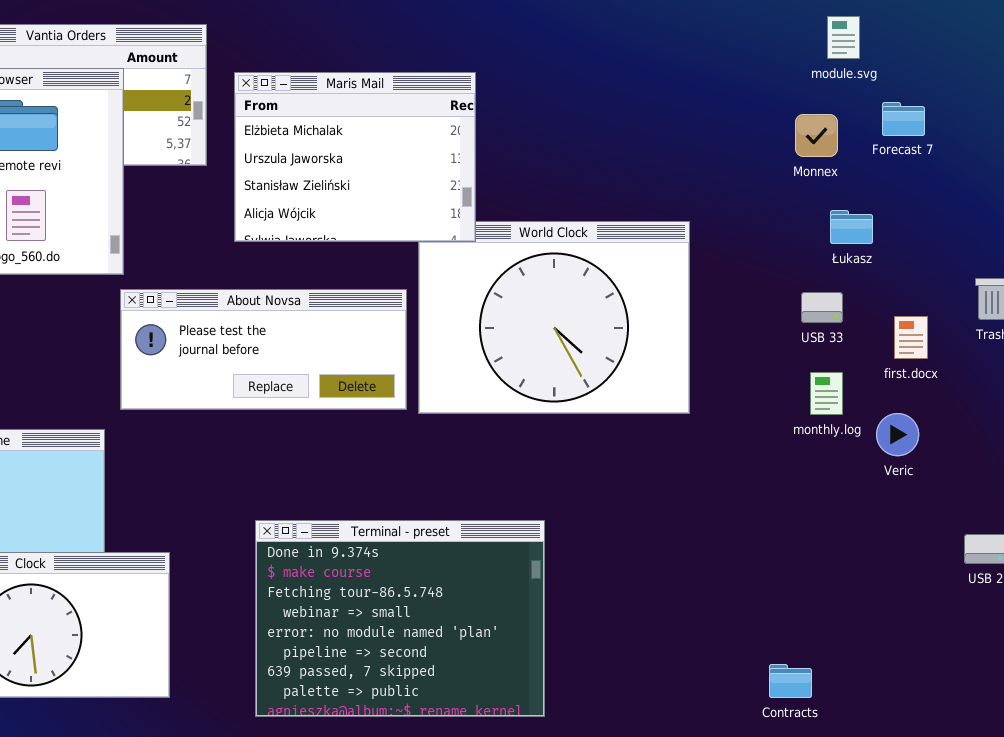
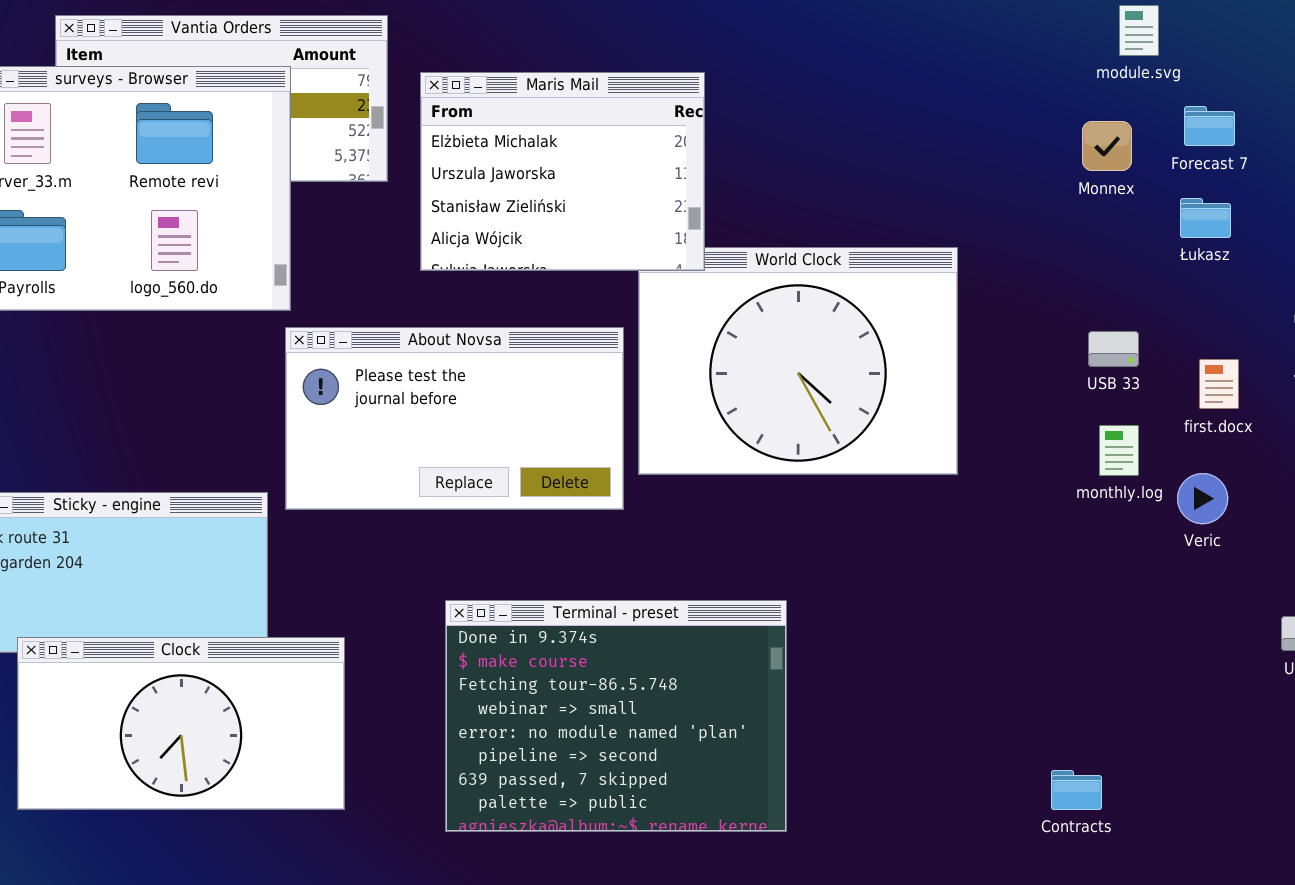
Łukasz: [830,210,873,244] -> [1180,198,1231,238], moved
About Novsa: [120,289,407,410] -> [285,327,624,510], resized

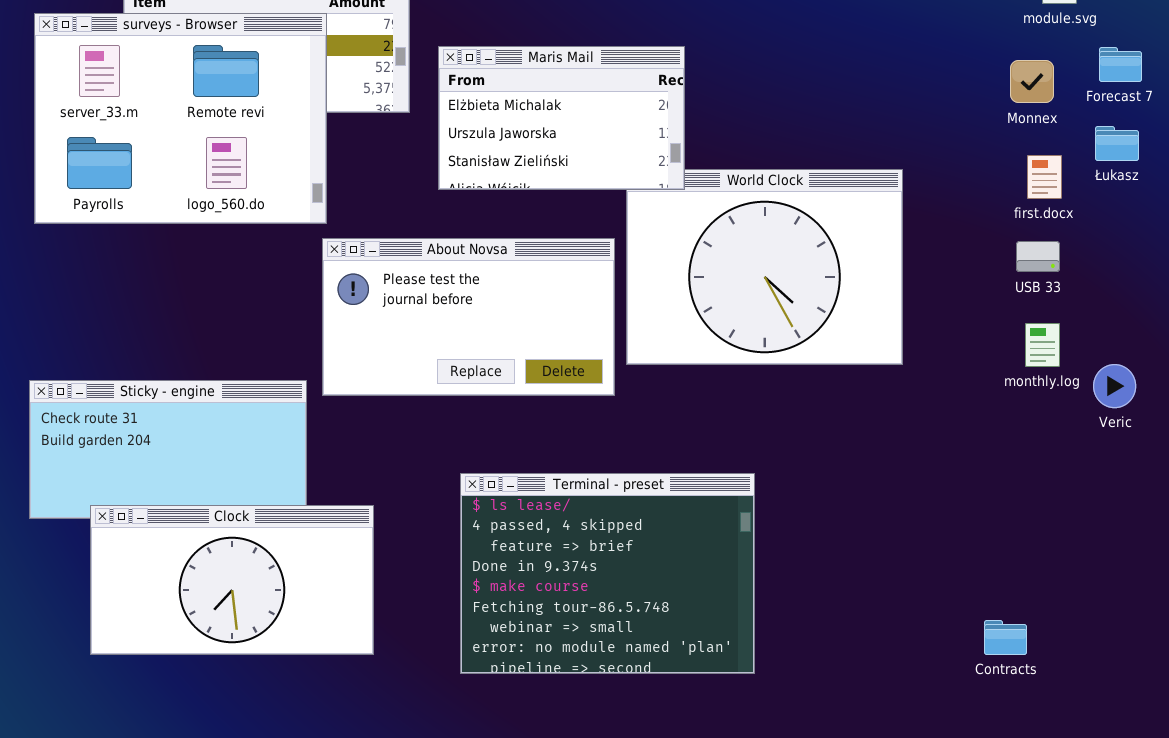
Maris Mail: [420,72,705,271] -> [438,46,685,190], resized
first.docx: [1199,359,1239,409] -> [1027,155,1062,199], moved
Terminal - preset: [445,600,787,832] -> [460,473,755,674], scrolled up 3 rows

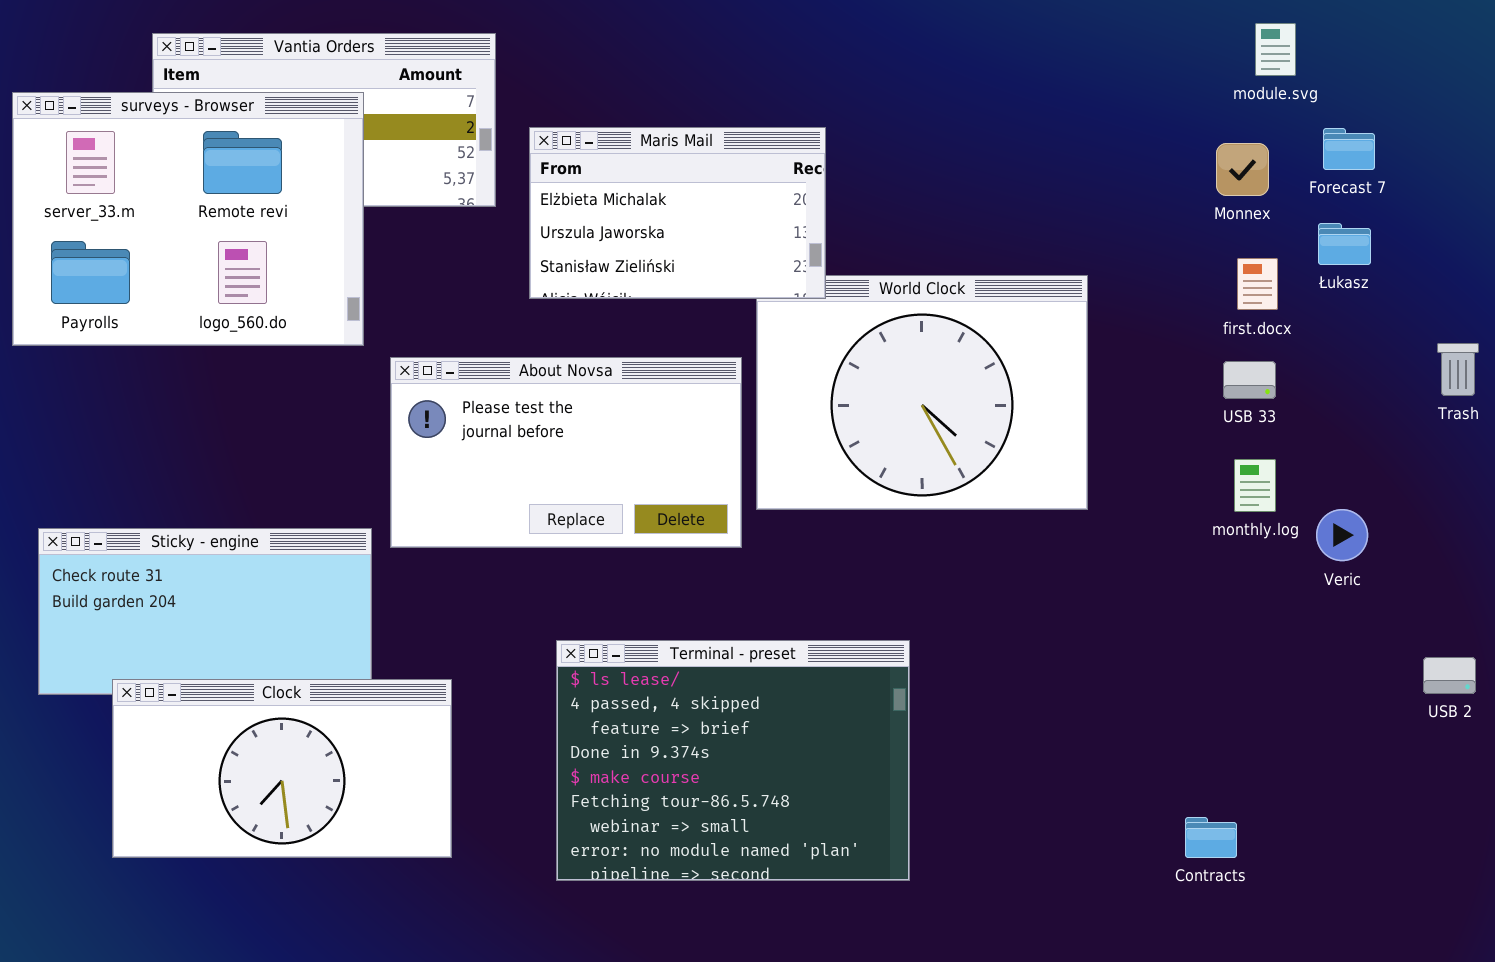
surveys - Browser: [34,13,327,224] -> [12,92,364,346], moved

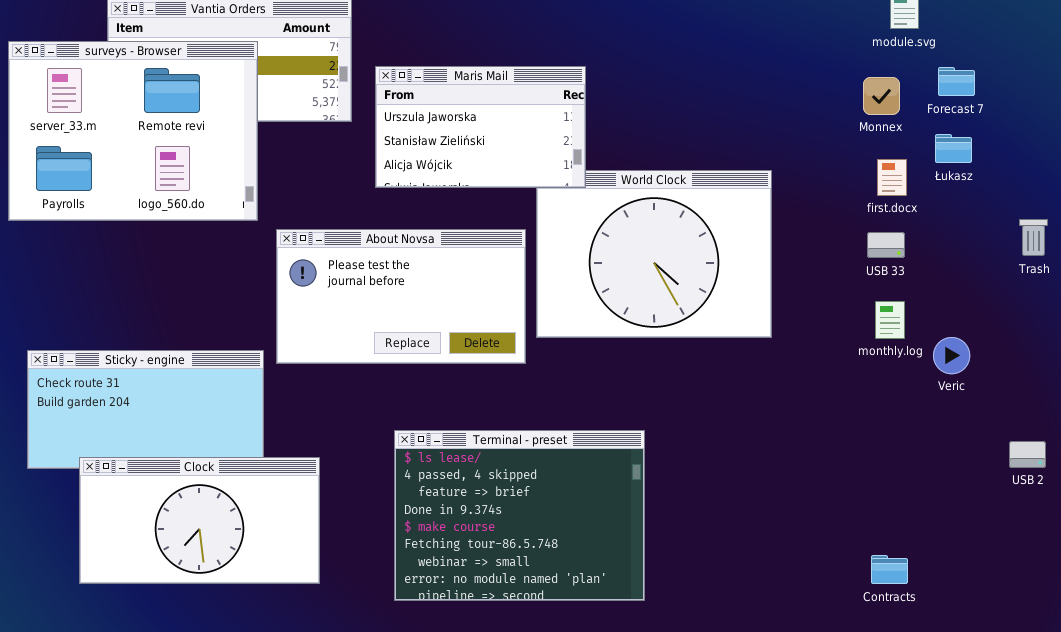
Maris Mail: [529,127,826,299] -> [375,66,586,188], scrolled down 1 row
Contracts: [1185,817,1237,858] -> [871,555,908,584], moved

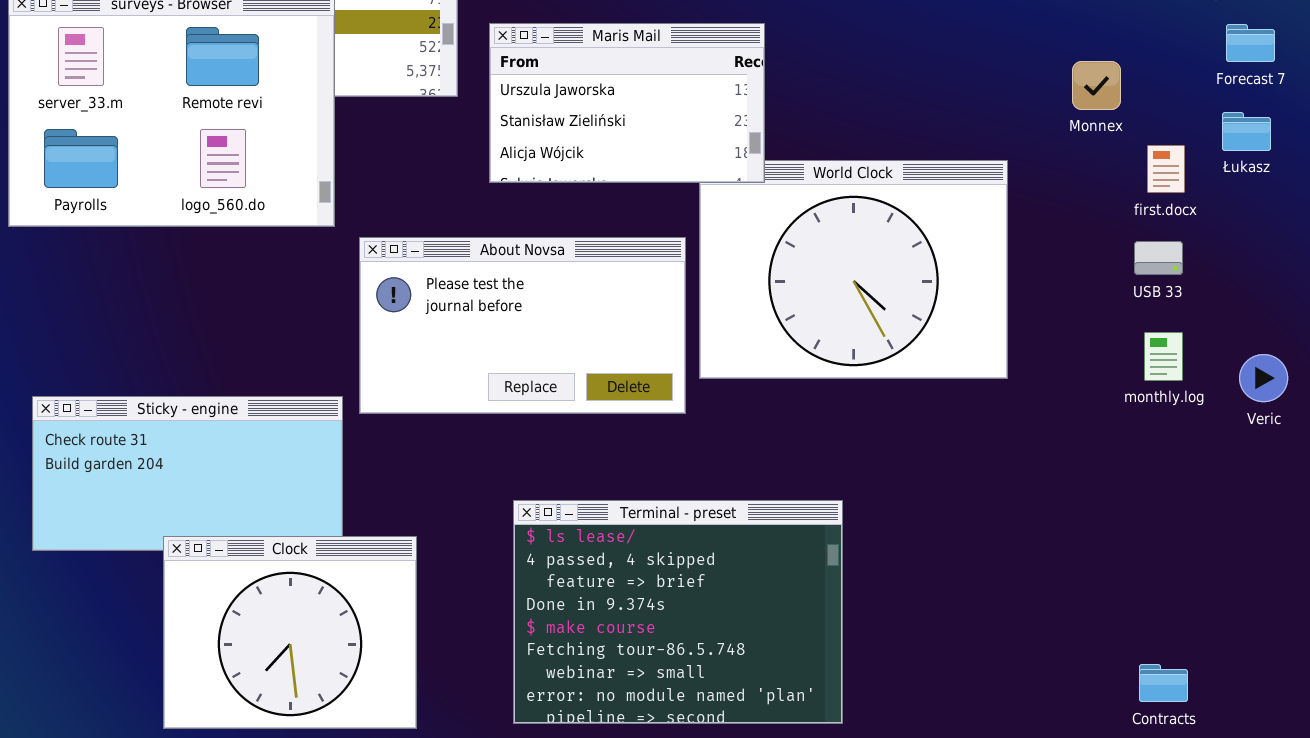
Monnex: [863,77,900,115] -> [1072,61,1121,110], moved
Veric: [933,337,970,374] -> [1239,354,1288,402], moved
Clock: [79,457,320,584] -> [163,536,417,729], resized

